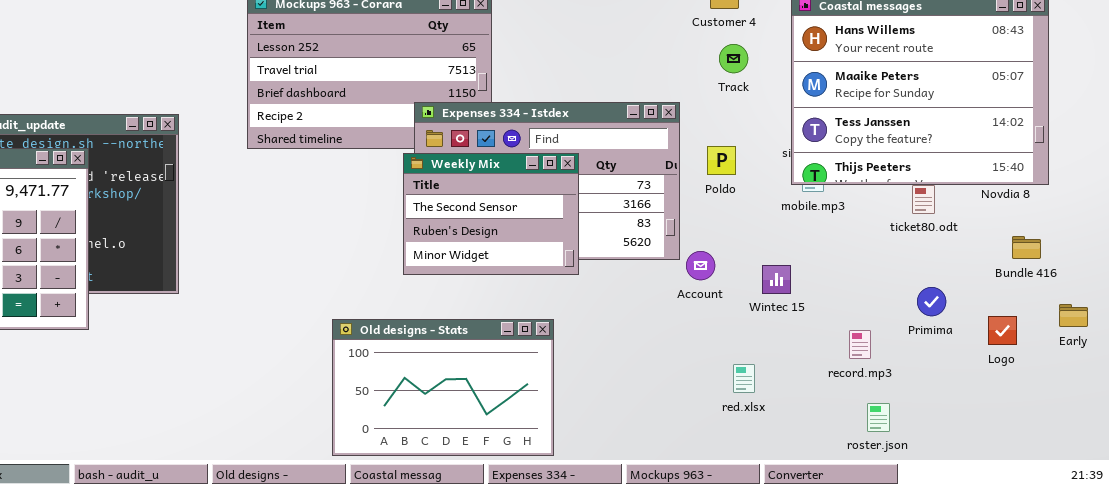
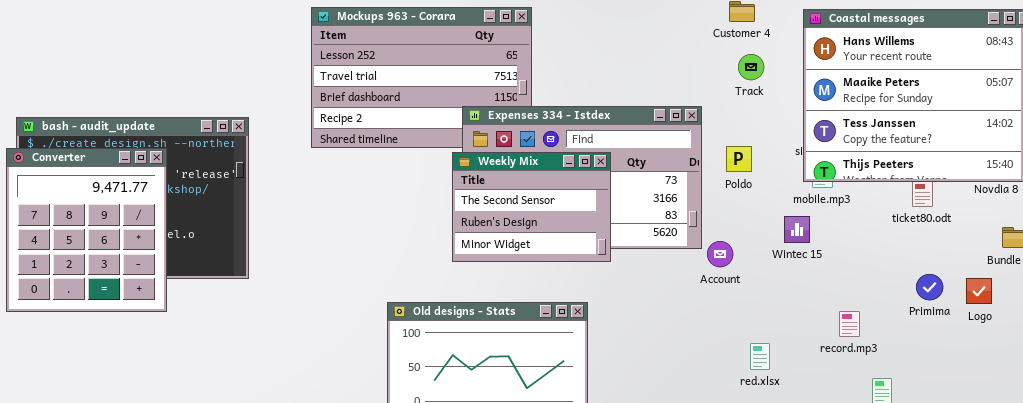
Wintec 15: [762,265,791,294] -> [784,216,810,243], moved
Logo: [988,316,1017,345] -> [966,278,992,304], moved
record.mp3: [849,330,871,359] -> [839,311,860,337], moved

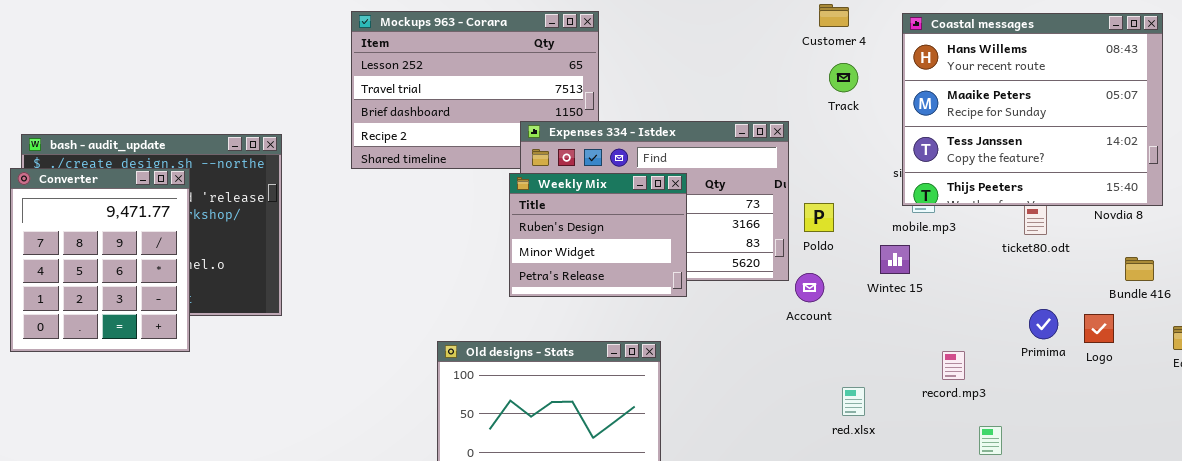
Poldo: [726,146,752,172] -> [804,203,834,232], moved
Weekly Mix: [452,152,611,262] -> [509,173,687,297], scrolled down 1 row

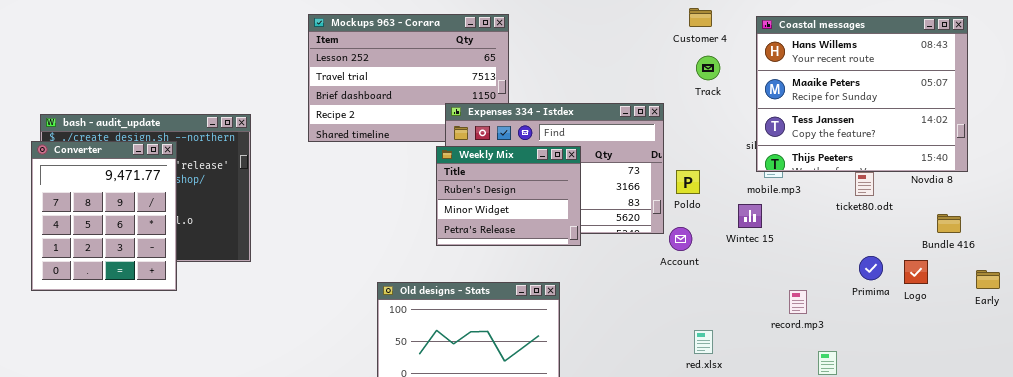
red.xlsx: [842,387,865,416] -> [694,330,713,354], moved

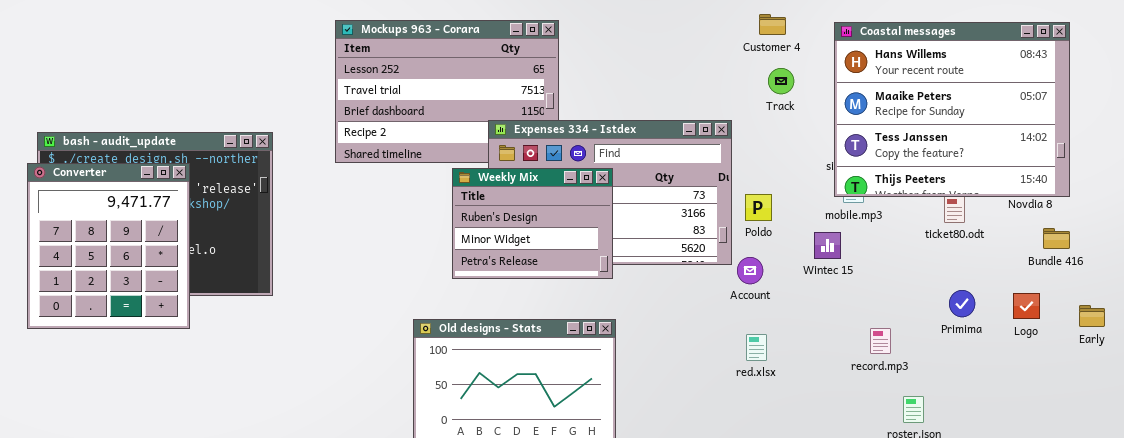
Weekly Mix: [436,146,581,246] -> [452,168,613,279], moved
Bundle 416: [937,214,961,233] -> [1043,228,1070,249], moved
Logo: [904,260,928,284] -> [1013,293,1040,319], moved
red.xlsx: [694,330,713,354] -> [746,334,767,361], moved

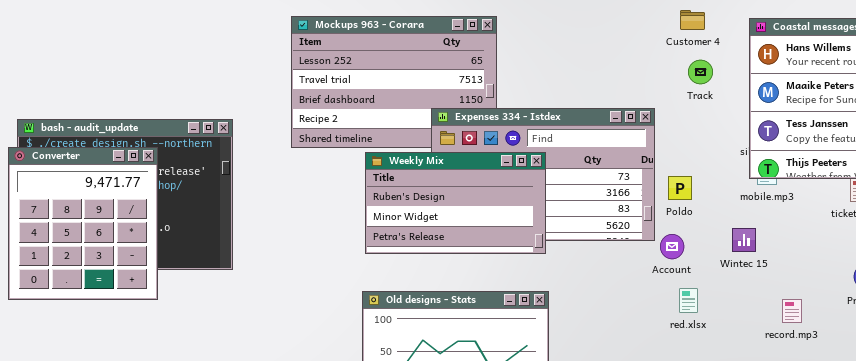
Weekly Mix: [452,168,613,279] -> [365,152,546,254], resized
Wintec 15: [814,232,841,259] -> [732,228,756,252], moved
red.xlsx: [746,334,767,361] -> [679,288,698,313], moved

